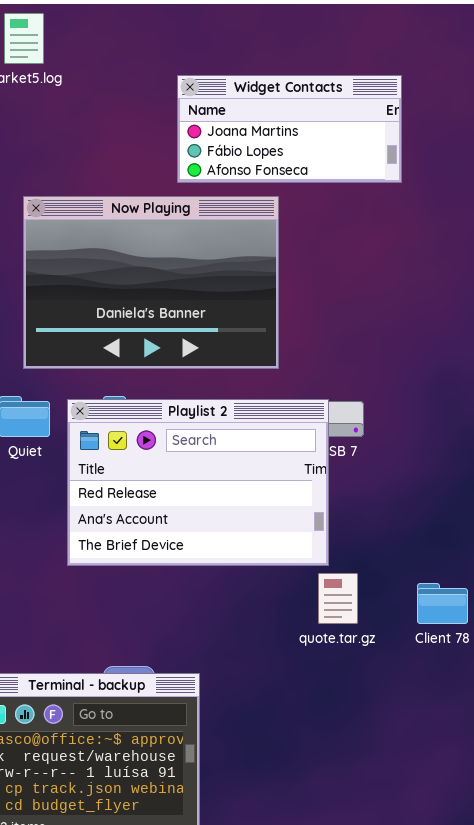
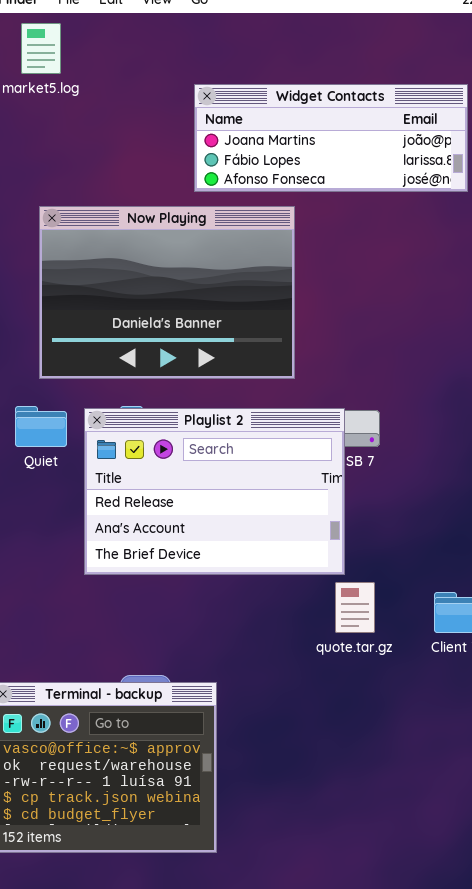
Widget Contacts: [177,75,402,183] -> [194,84,468,192], resized

